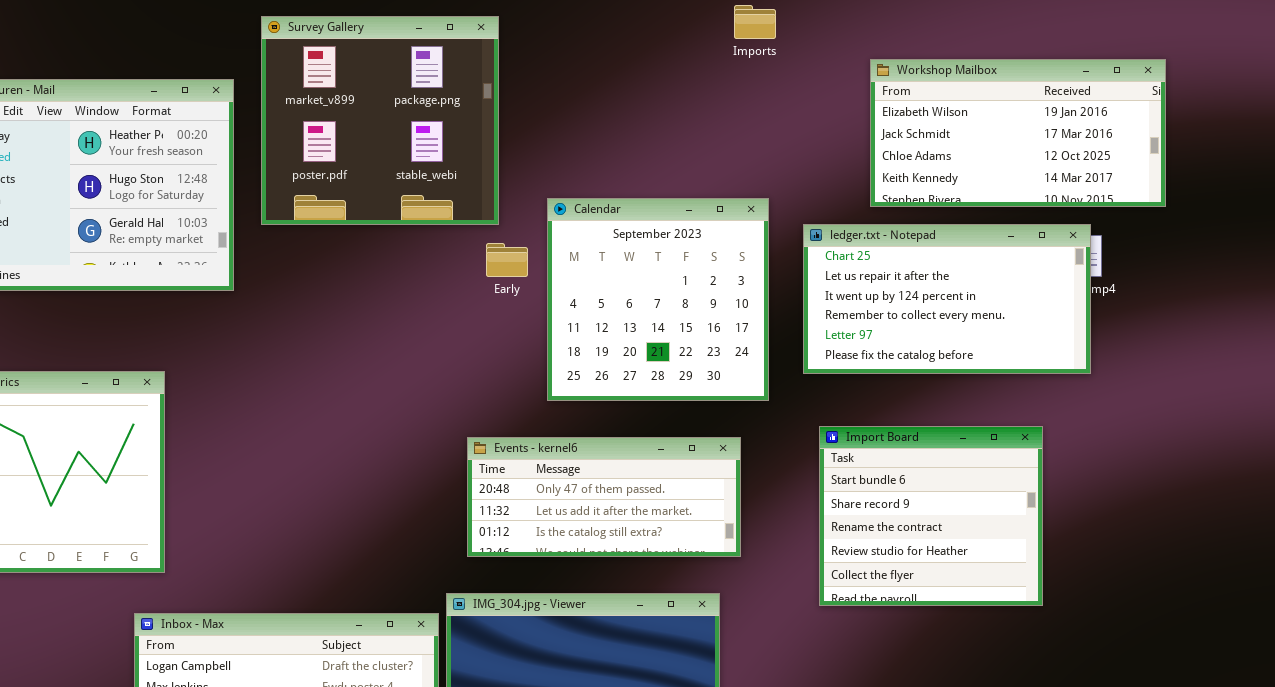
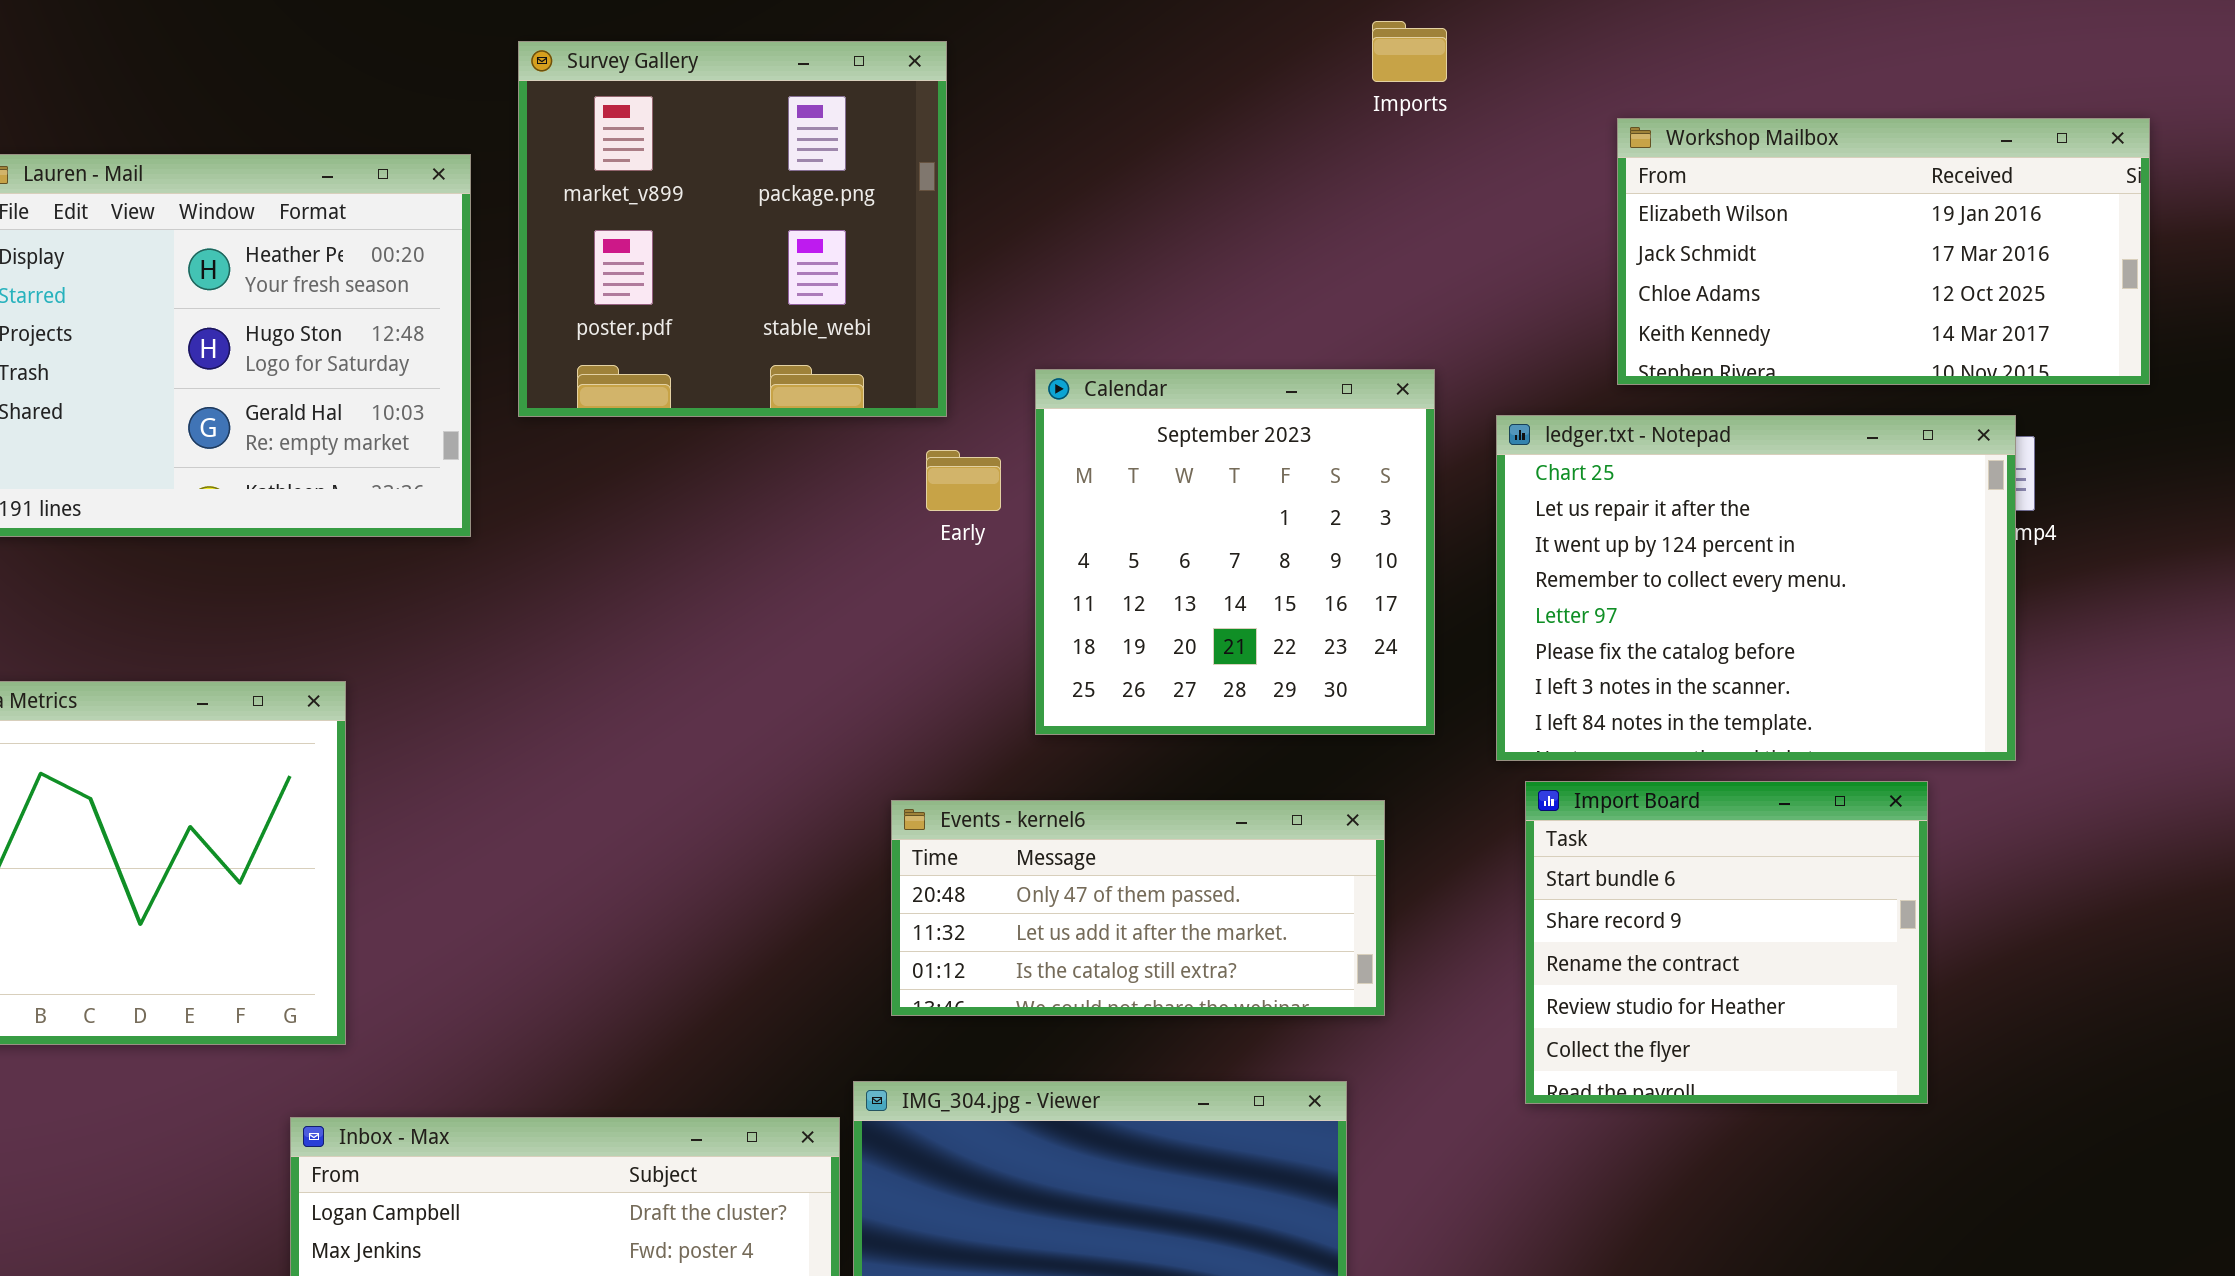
ledger.txt - Notepad: [803,224,1091,374] -> [1496,415,2016,761], resized

